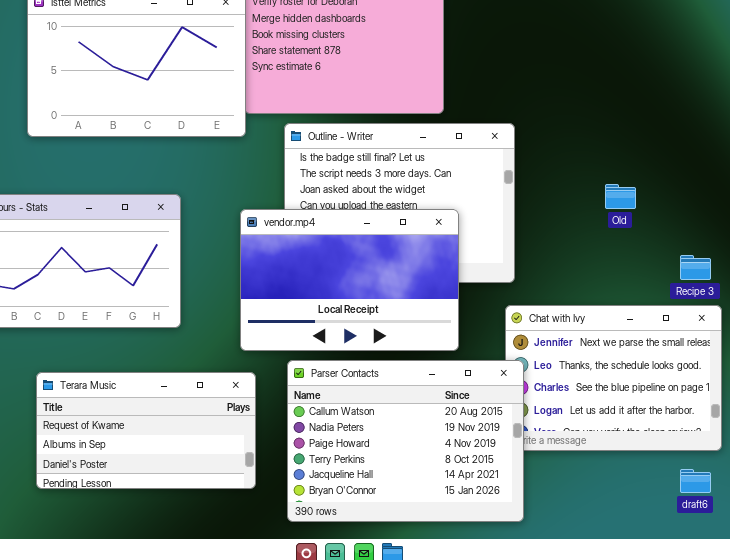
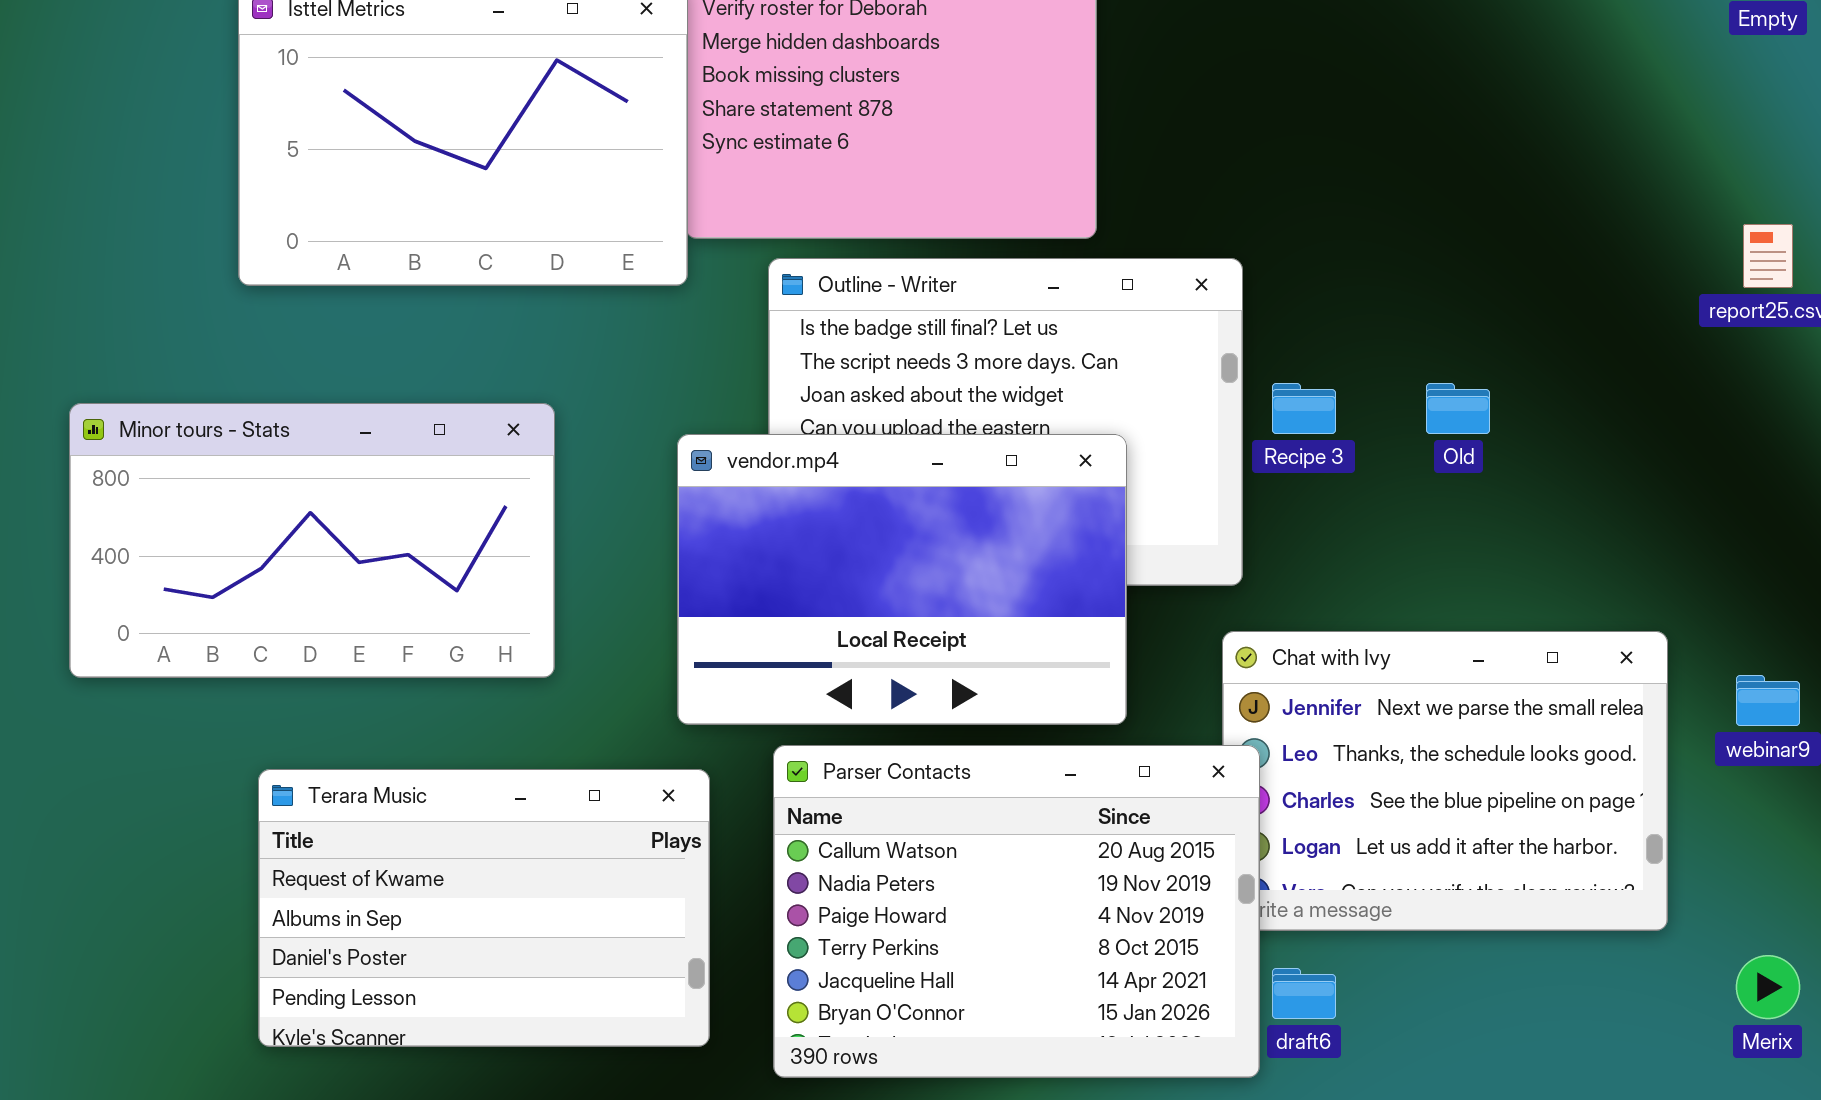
Recipe 3: [680,255,711,280] -> [1272,383,1336,434], moved
Terara Music: [36,372,256,489] -> [258,769,710,1047], resized
draft6: [680,469,711,493] -> [1272,968,1336,1019], moved

